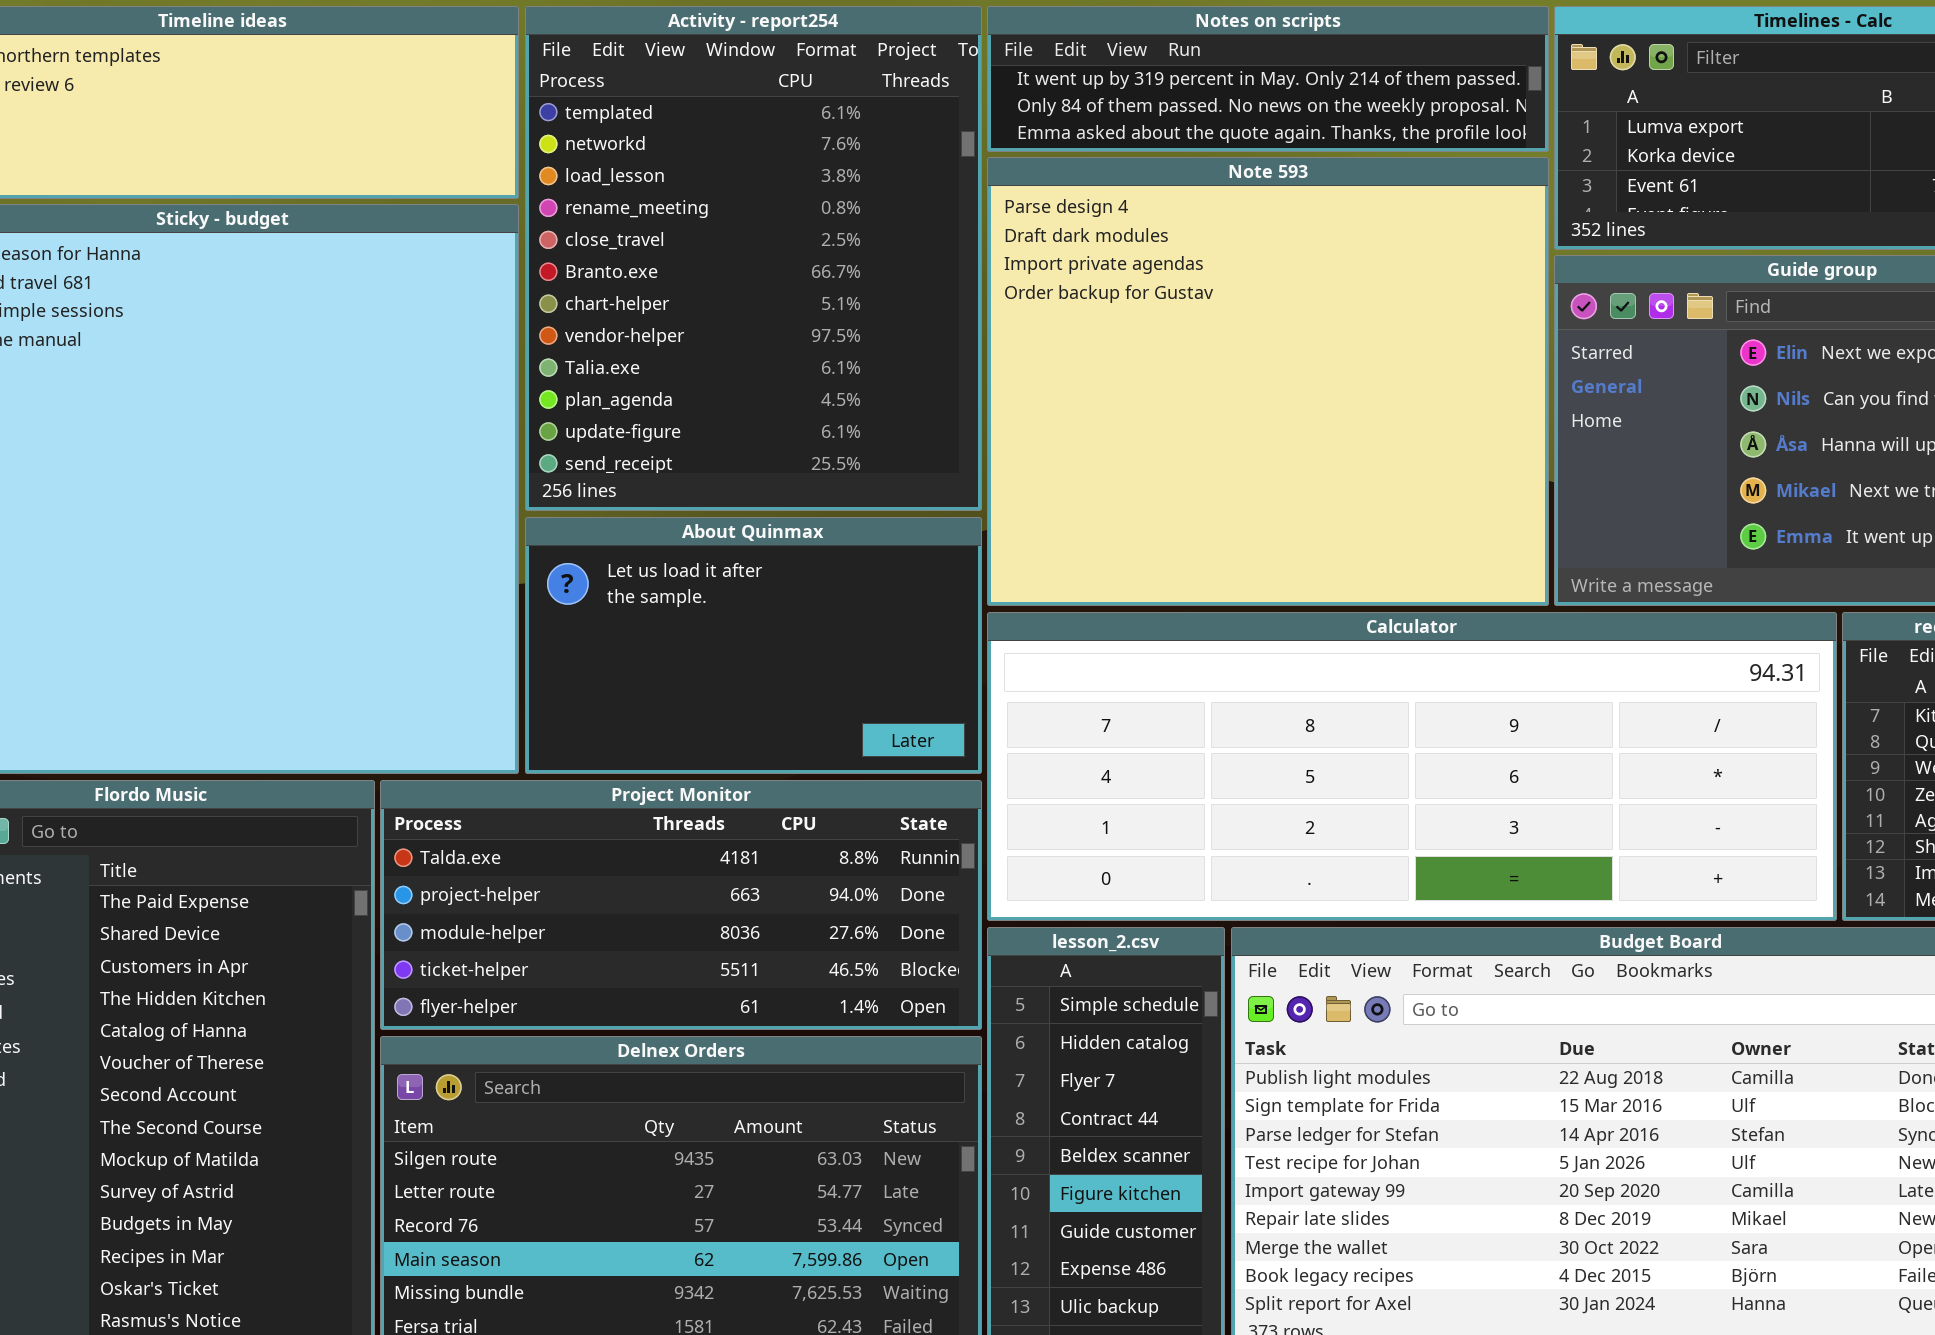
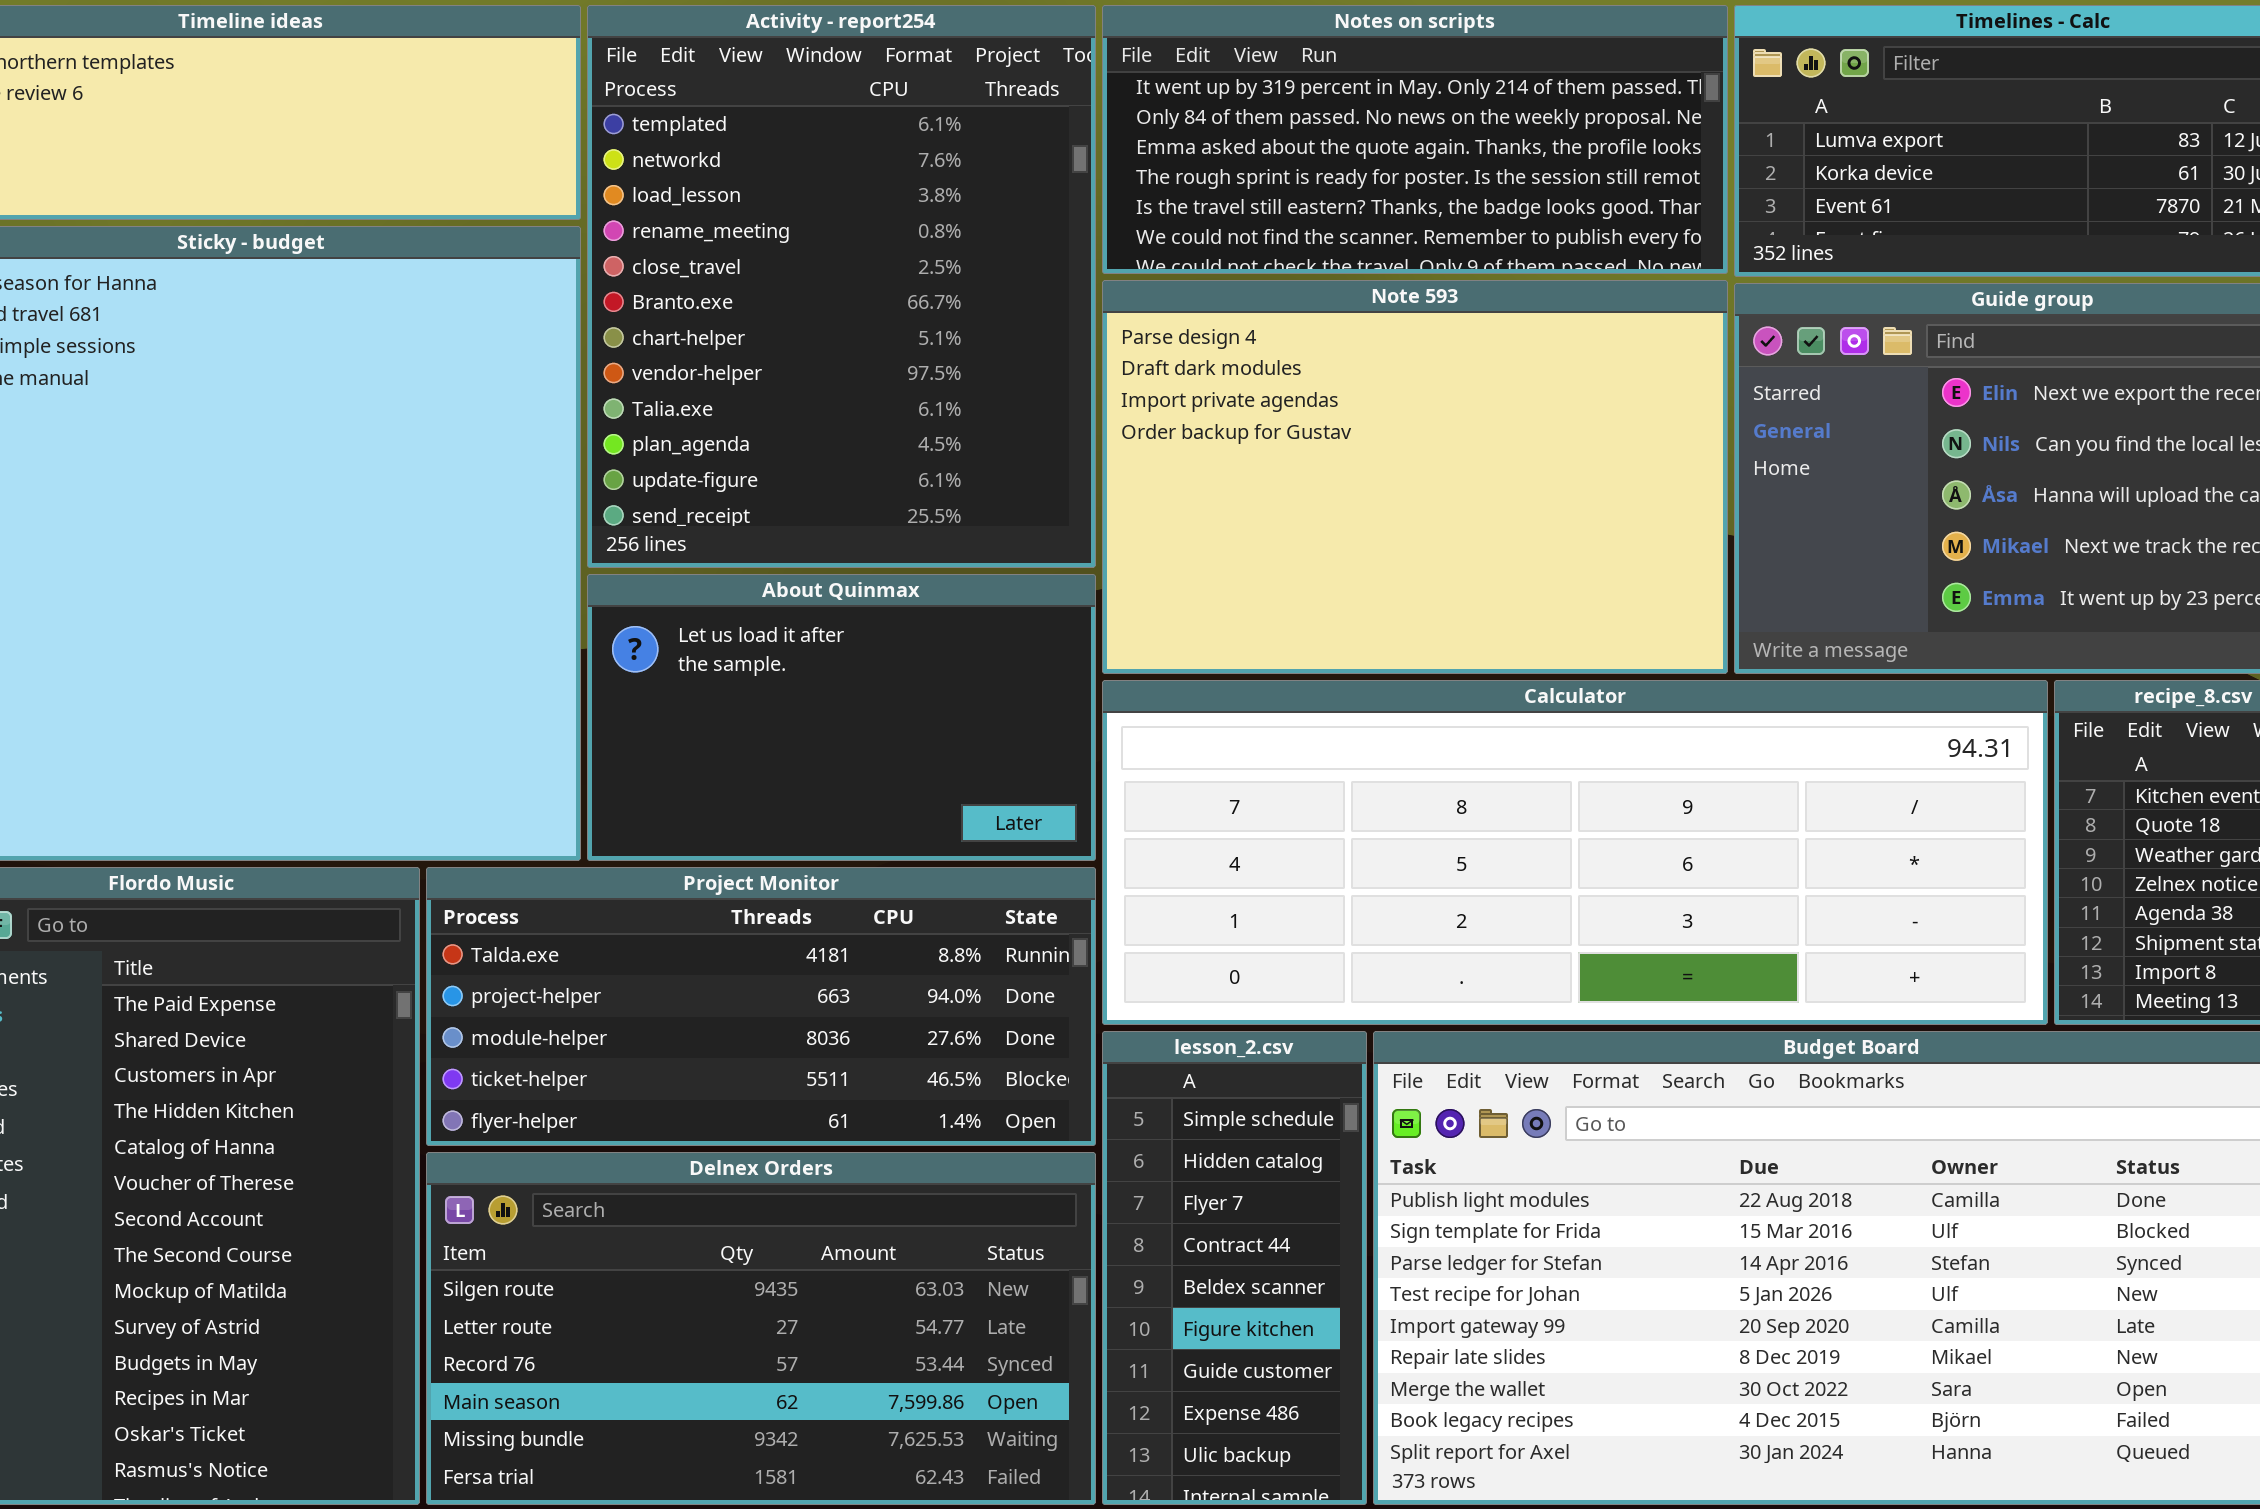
Notes on scripts: [987,6,1549,152] -> [1102,5,1728,274], resized
Note 593: [987,157,1549,606] -> [1102,280,1728,674], resized

